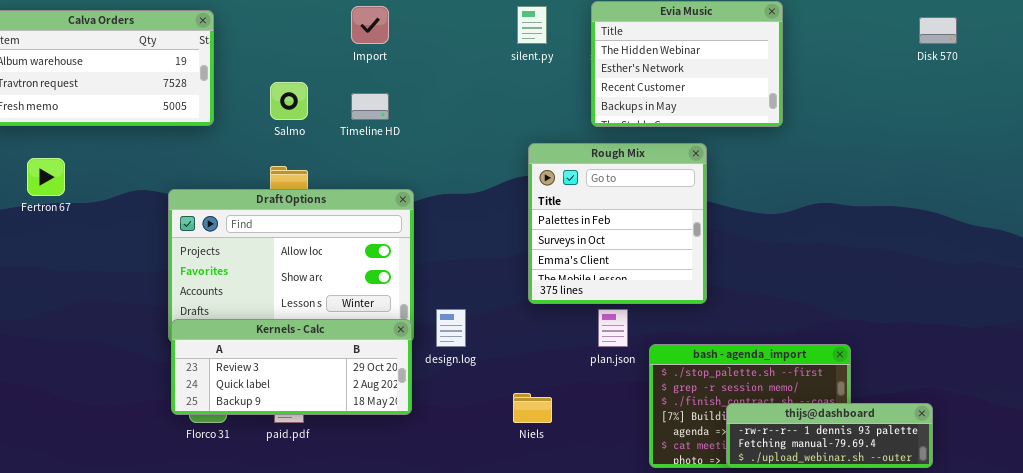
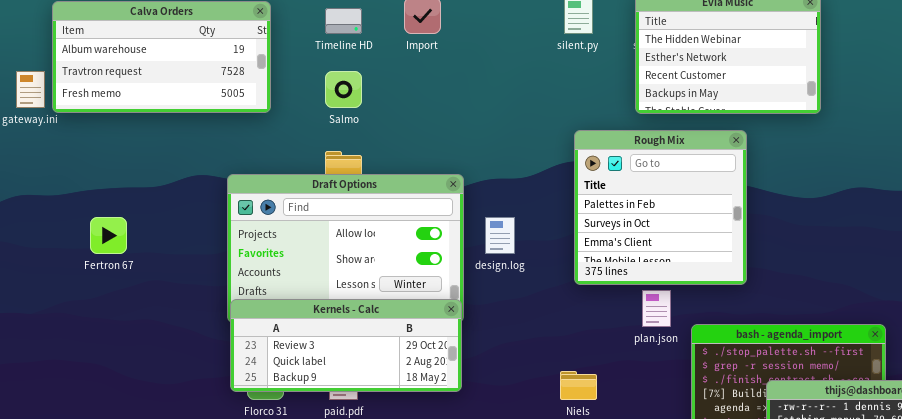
Timeline HD: [351,93,389,120] -> [325,8,362,34], moved
Fertron 67: [27,158,65,196] -> [90,217,127,254], moved
design.log: [436,309,466,347] -> [485,217,515,254], moved

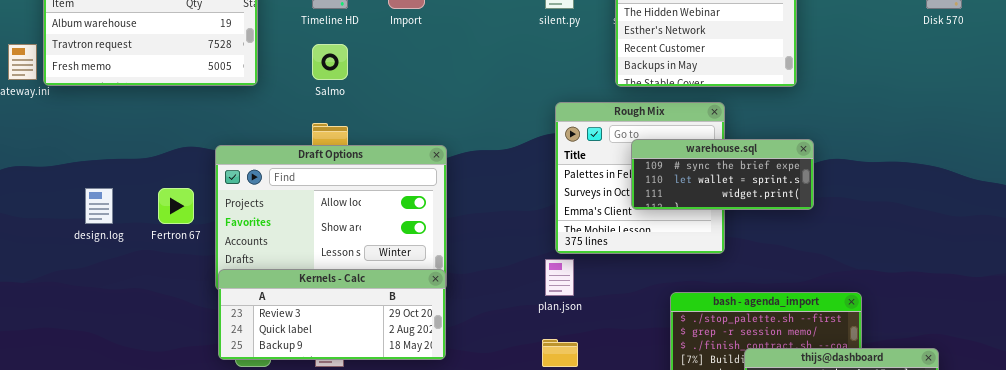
warehouse.sql: none -> [631,139,814,210], opened
Fertron 67: [90,217,127,254] -> [158,188,194,224], moved
design.log: [485,217,515,254] -> [85,188,113,224], moved
plan.json: [642,290,671,327] -> [545,259,574,296], moved

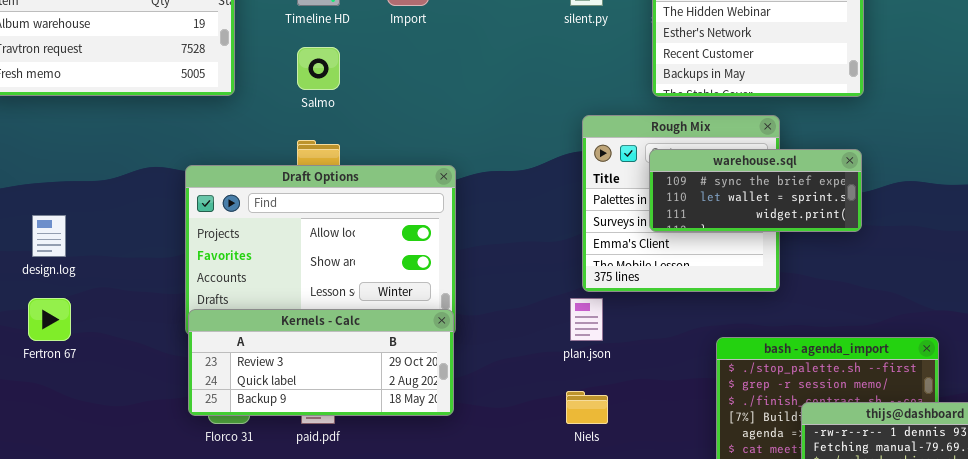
warehouse.sql: [631,139,814,210] -> [649,149,862,232], moved
Fertron 67: [158,188,194,224] -> [28,298,71,341], moved

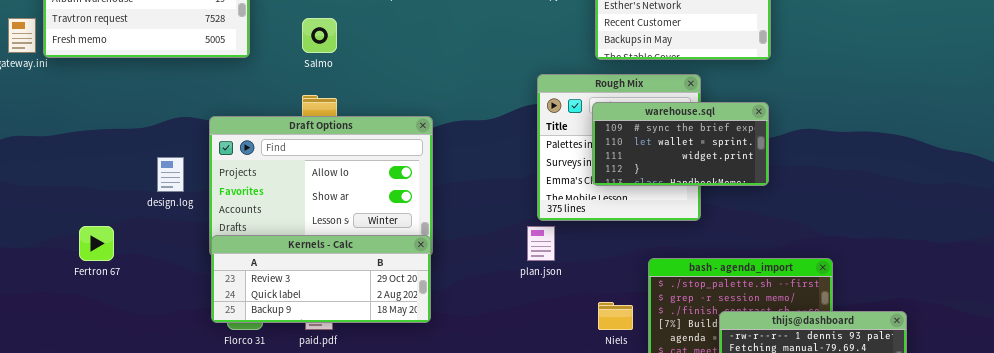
warehouse.sql: [649,149,862,232] -> [592,102,769,186], resized
design.log: [32,215,66,257] -> [157,157,184,192], moved
Niels: [566,391,608,424] -> [598,302,633,330], moved

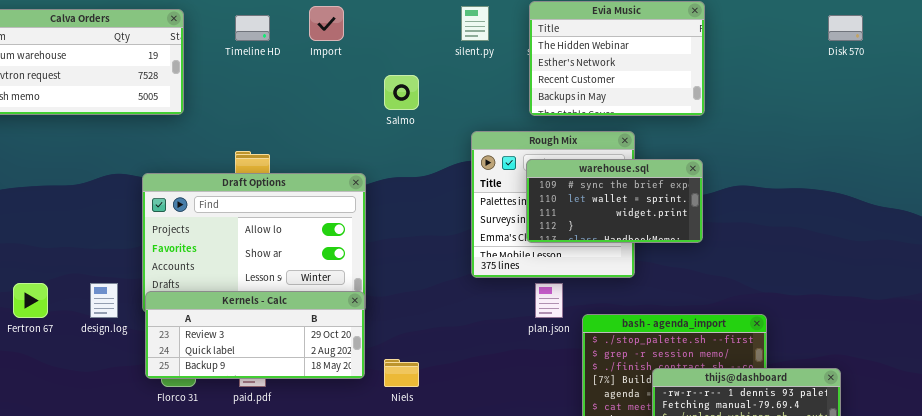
Salmo: [302,18,337,53] -> [384,75,419,110], moved
design.log: [157,157,184,192] -> [90,283,118,318], moved
plan.json: [527,226,555,261] -> [535,283,563,318], moved
Niels: [598,302,633,330] -> [384,359,419,387], moved

